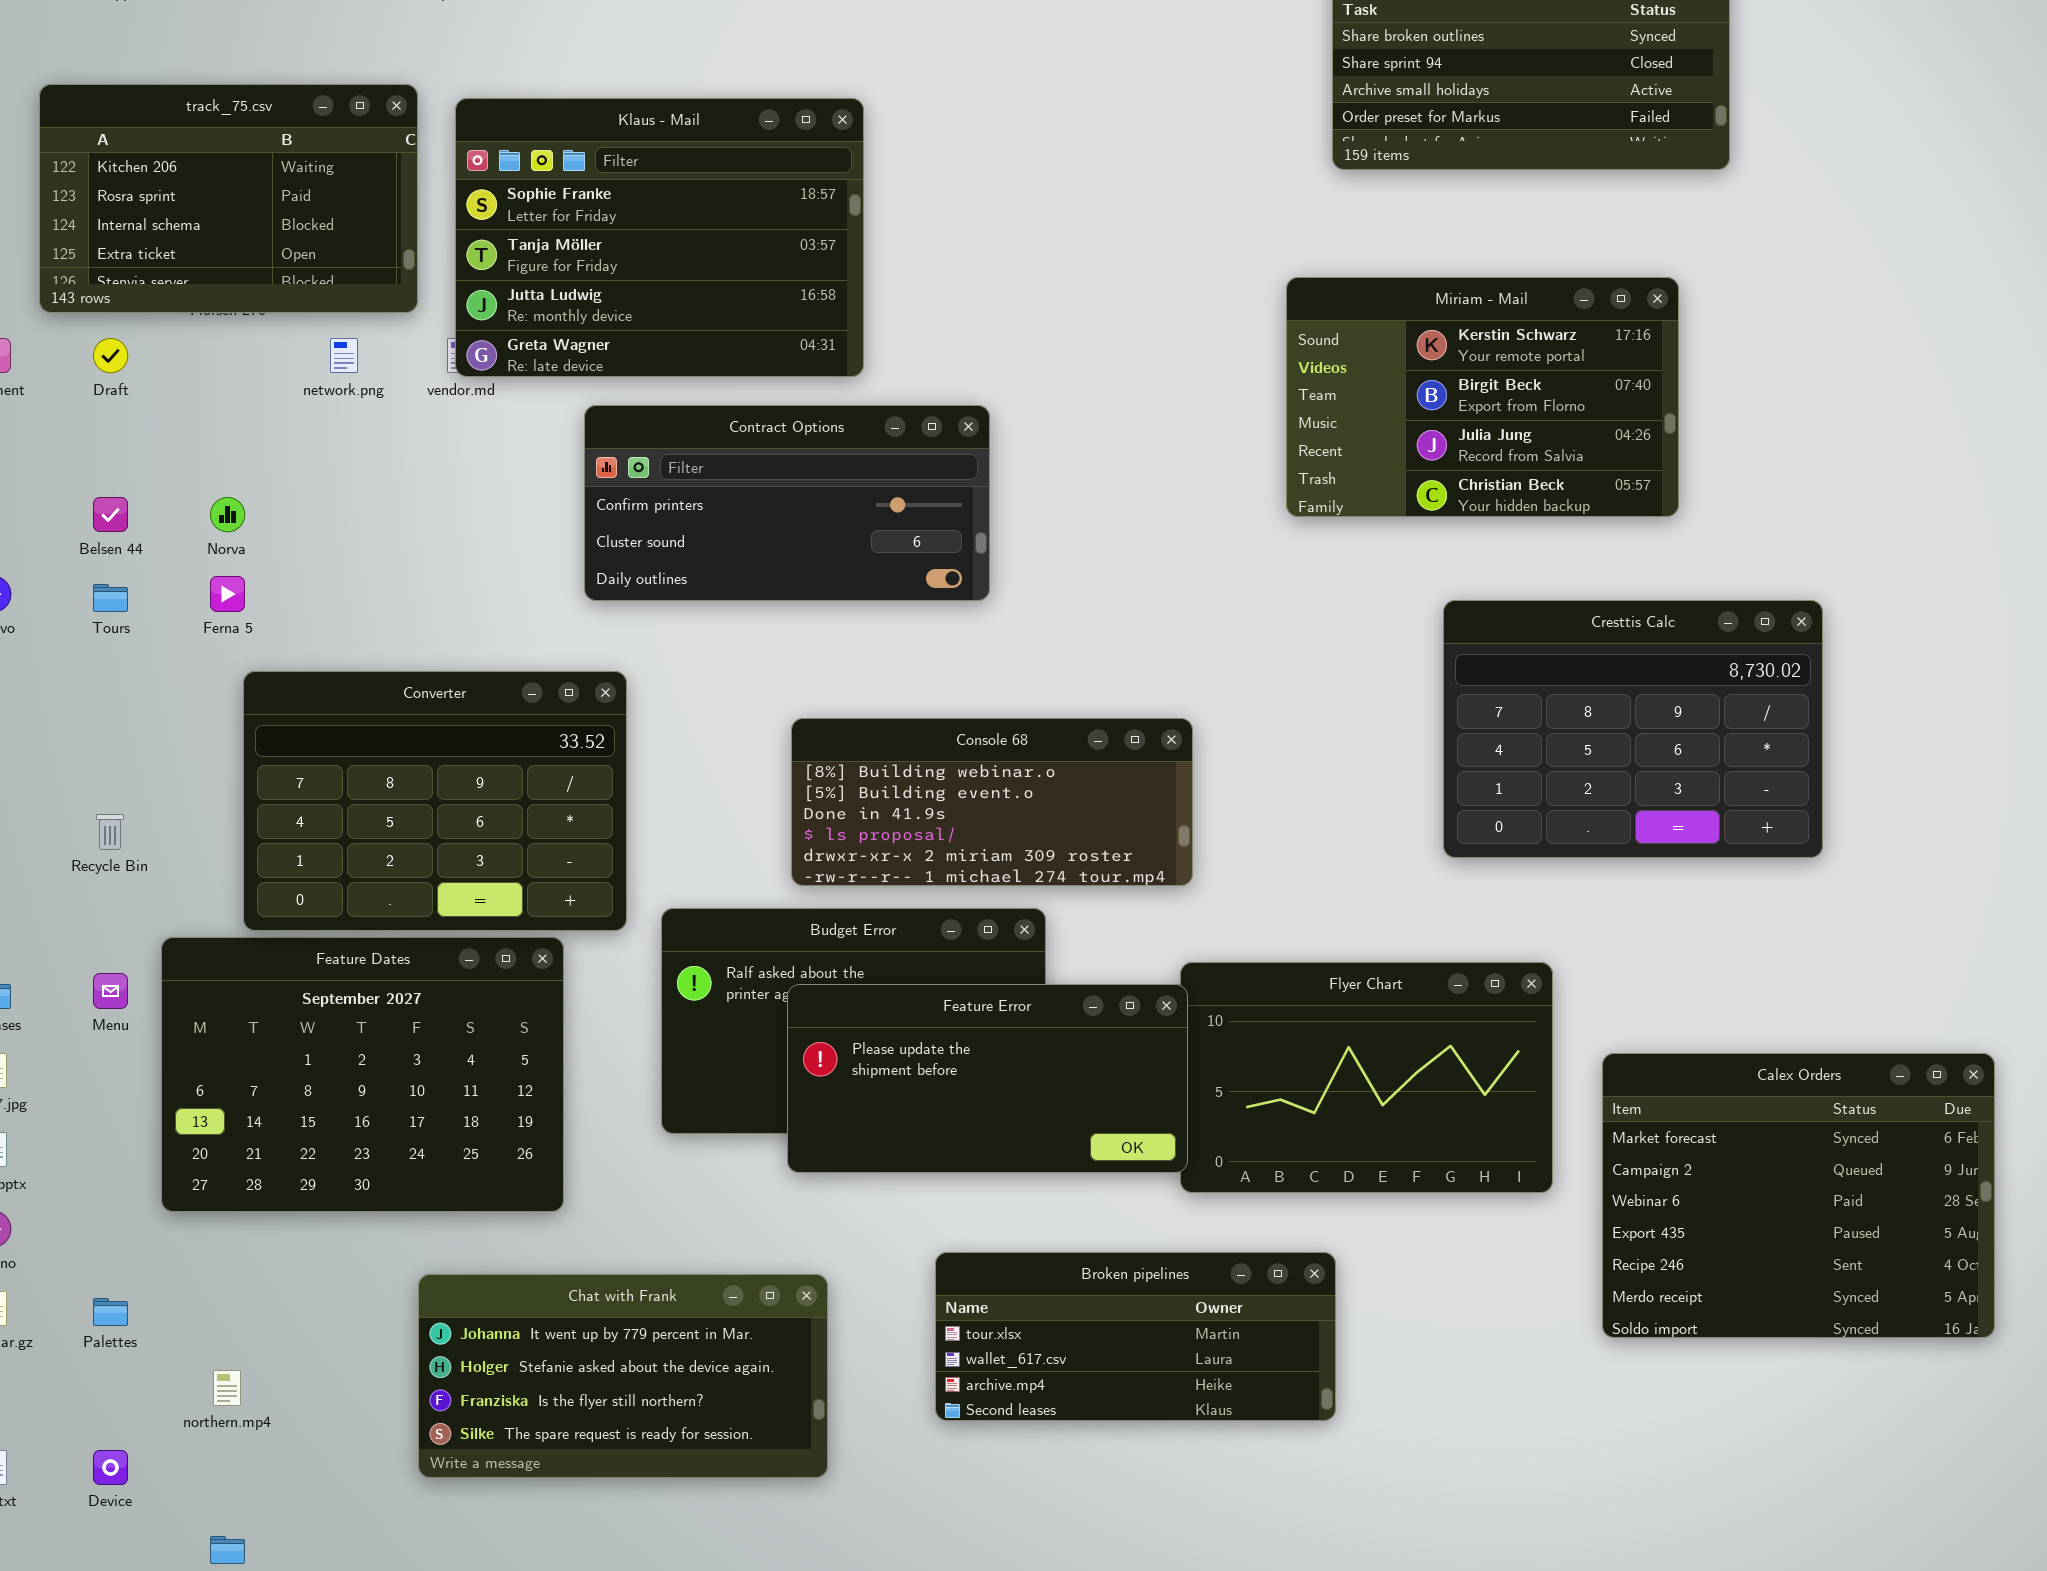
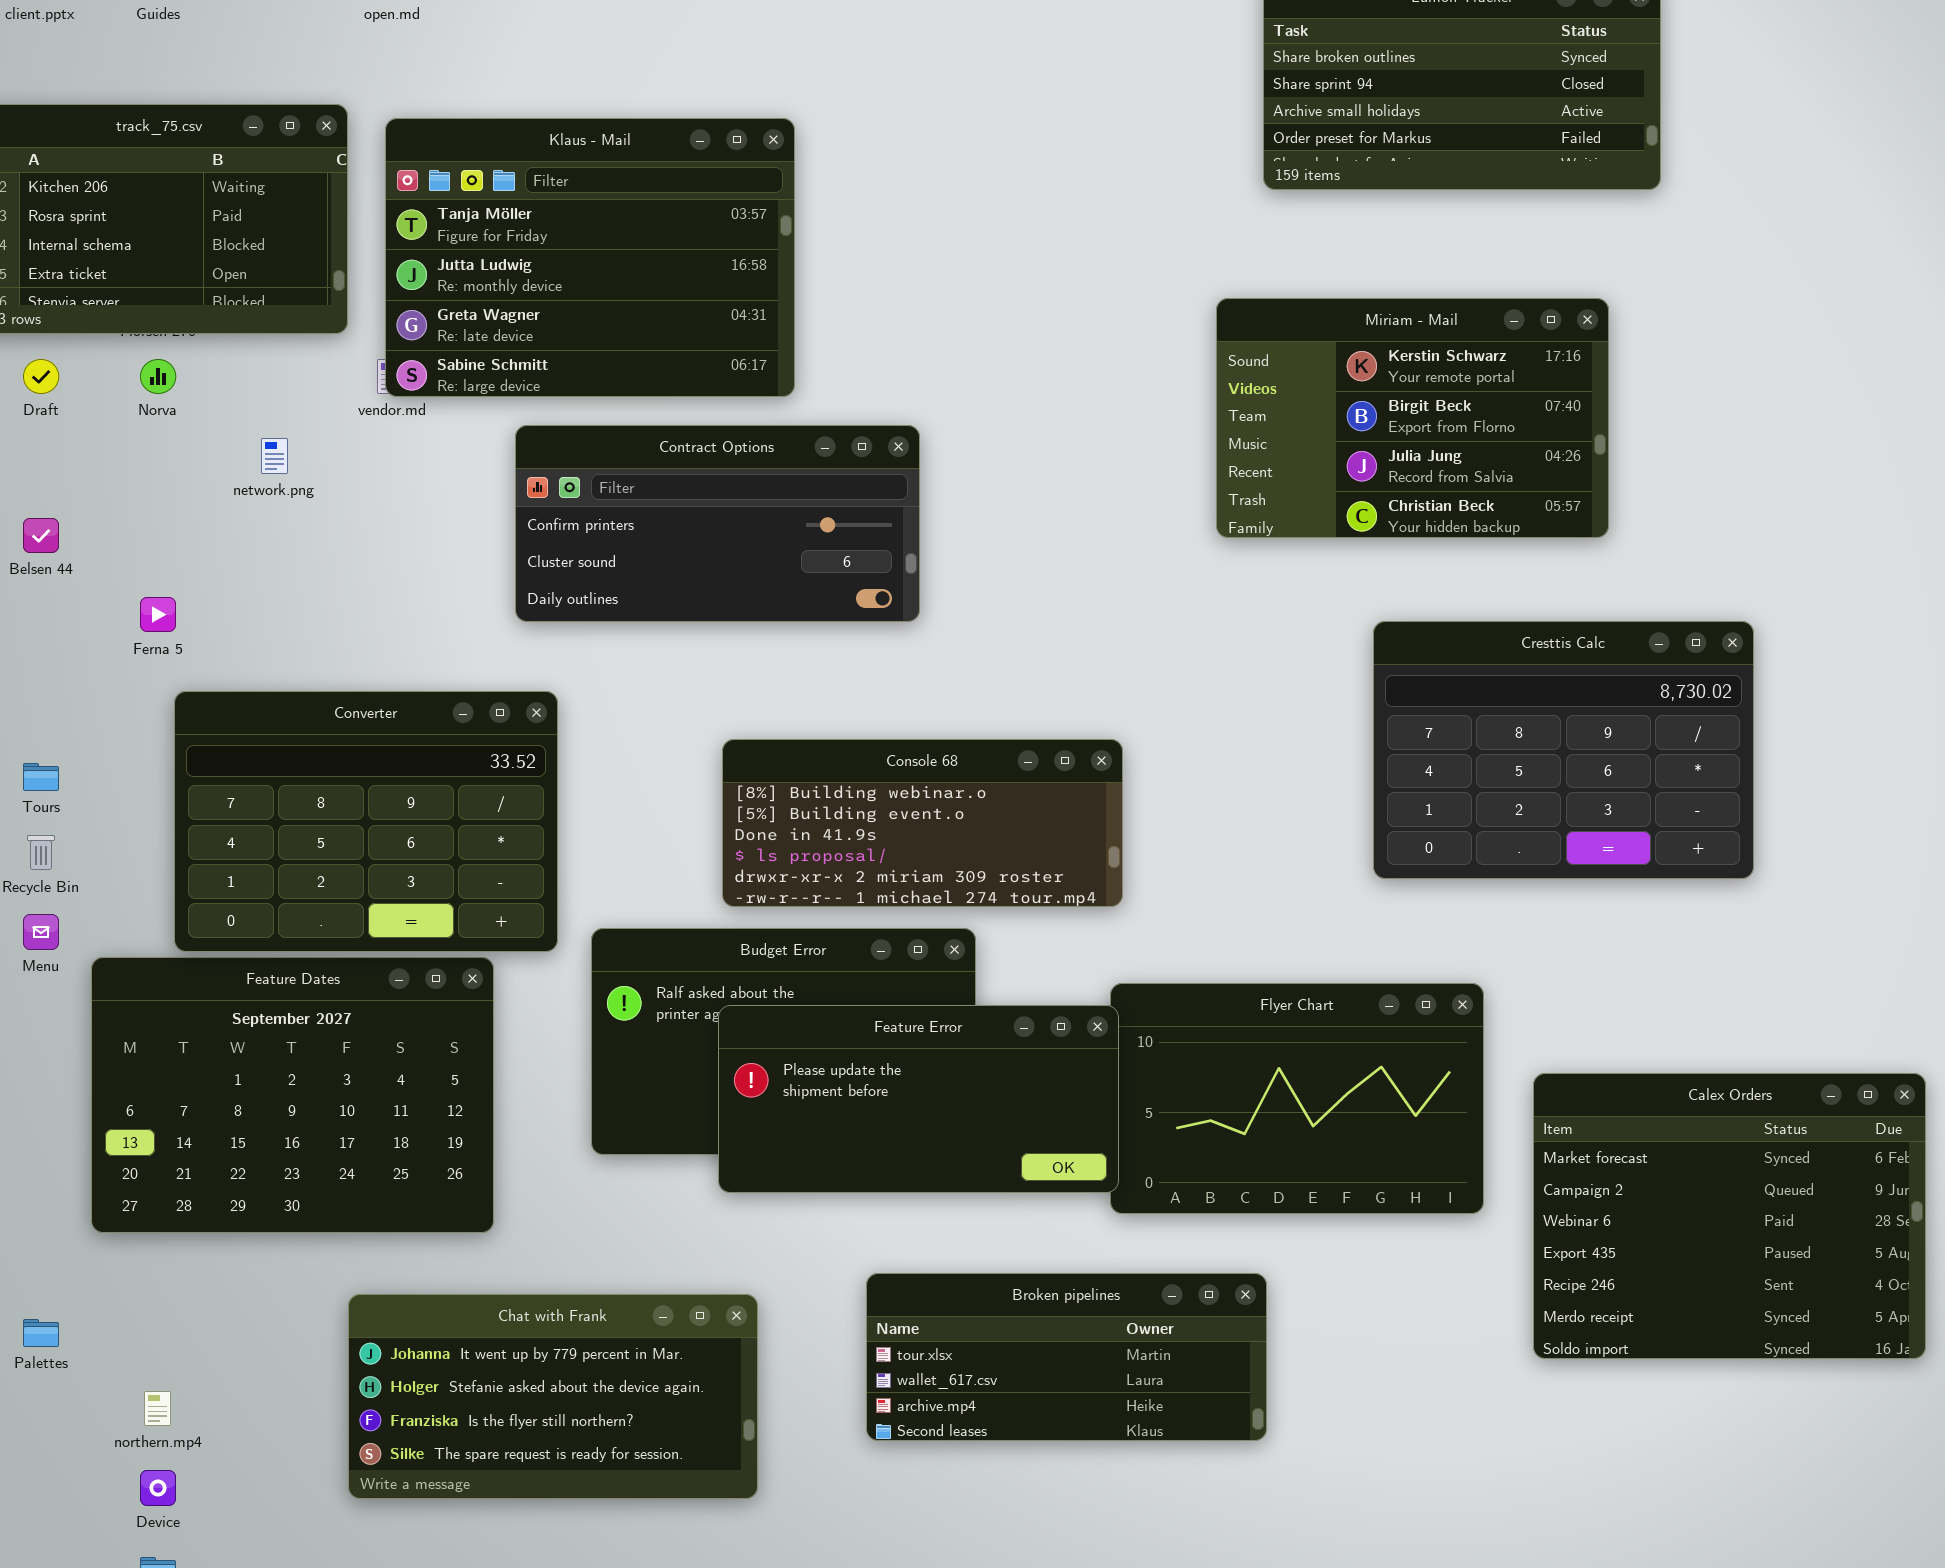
Klaus - Mail: [455,98,864,377] -> [385,118,795,397], scrolled down 1 row
network.png: [330,338,358,373] -> [261,438,288,474], moved
Norva: [210,497,245,532] -> [140,359,176,394], moved
Tours: [93,584,128,612] -> [23,763,59,791], moved
Menu: [93,973,128,1009] -> [23,914,59,950], moved
Device: [93,1450,128,1485] -> [140,1470,176,1506], moved

